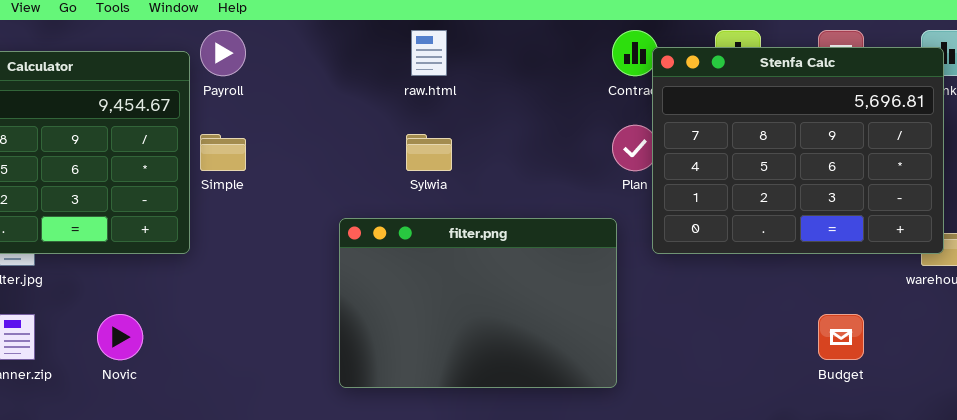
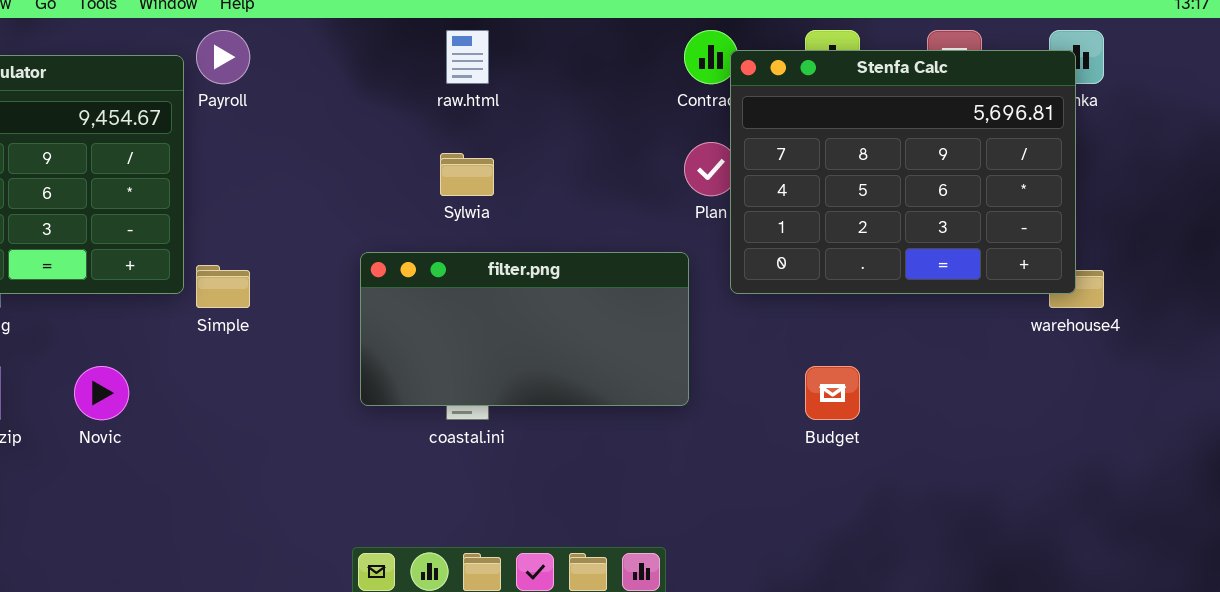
Simple: [200,134,246,171] -> [196,265,250,308], moved
filter.png: [339,218,617,388] -> [360,252,689,406], resized
Budget: [818,314,864,360] -> [805,366,860,420], moved

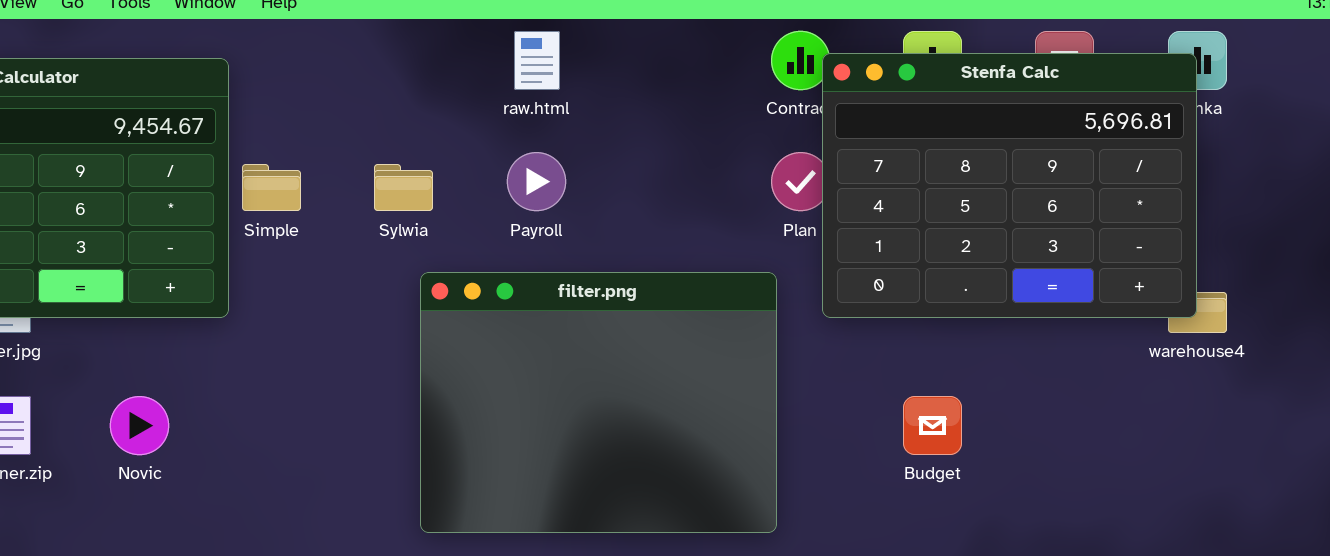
Payroll: [196,30,250,84] -> [507,152,566,211], moved
Sylwia: [440,153,494,196] -> [374,164,433,211], moved
filter.png: [360,252,689,406] -> [420,272,777,533], resized
Simple: [196,265,250,308] -> [242,164,301,211], moved

